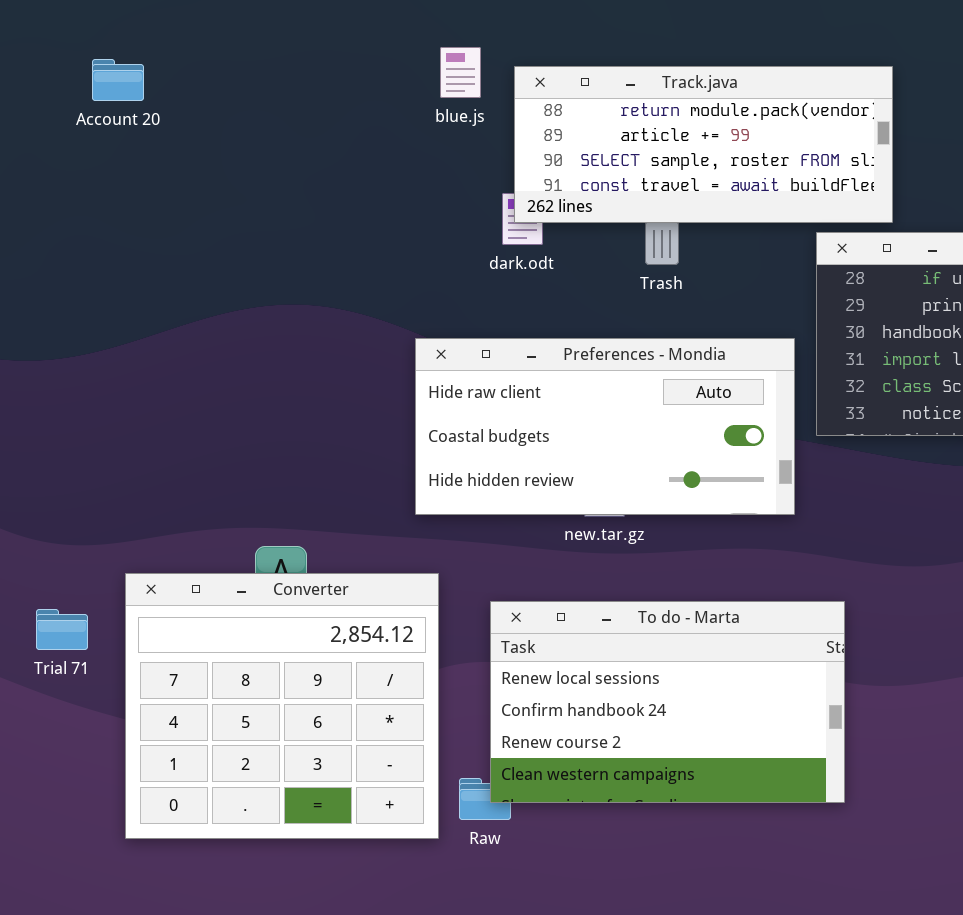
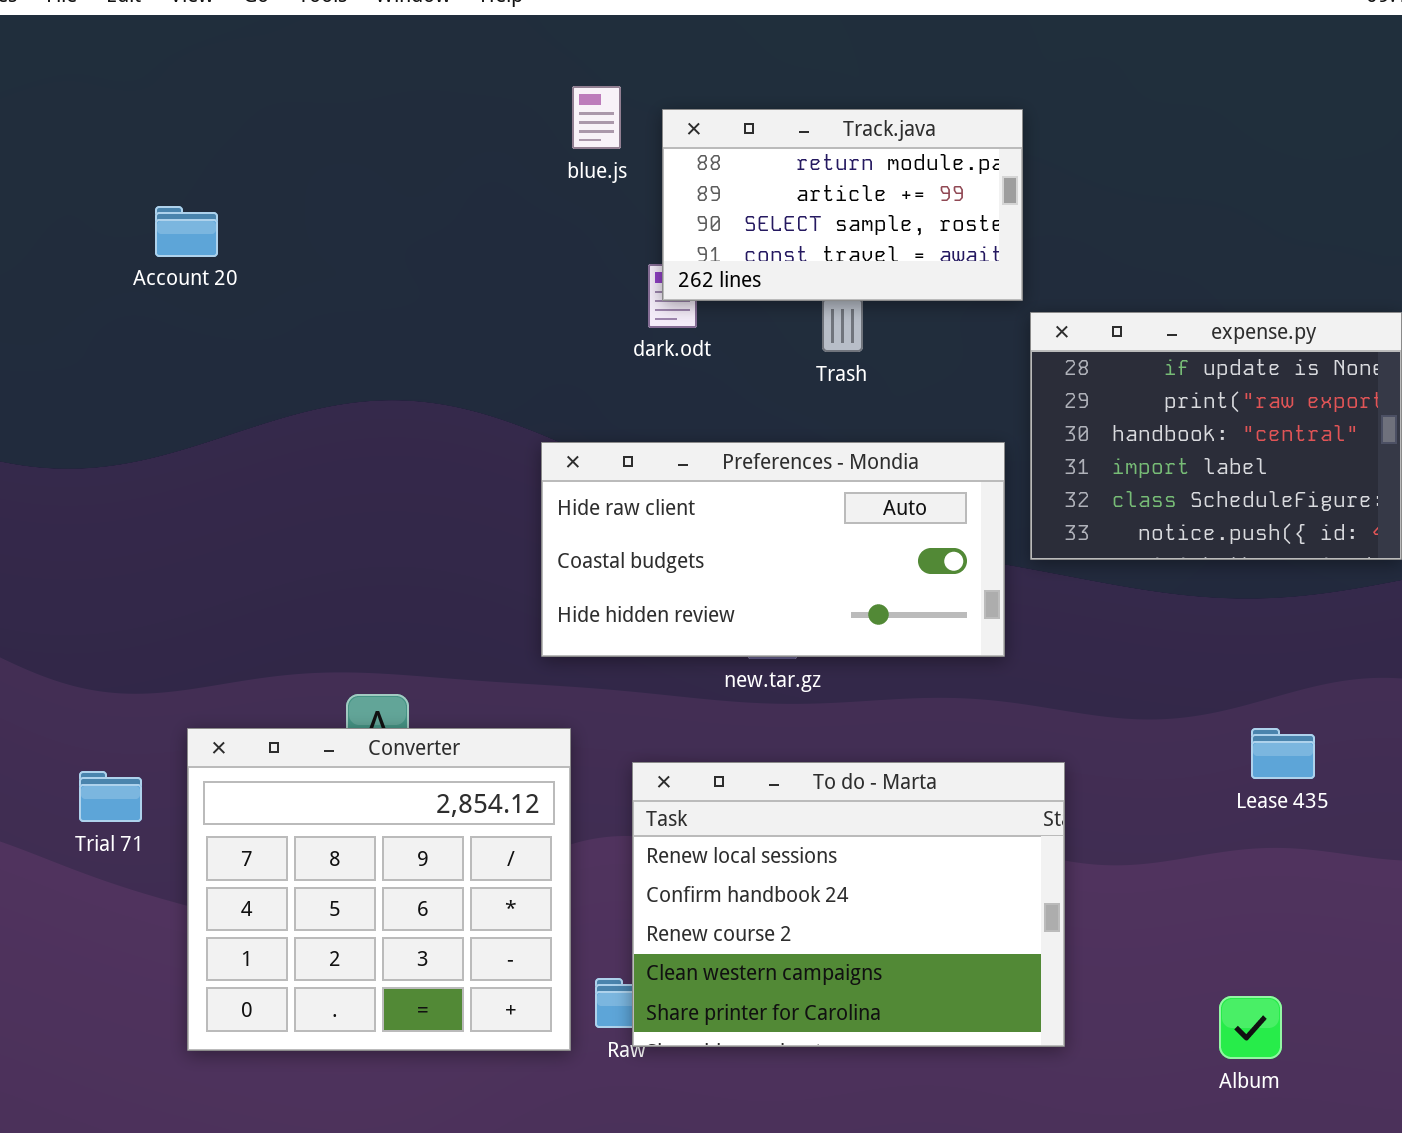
Account 20: [92,59,144,101] -> [155,206,218,257], moved
Track.java: [514,66,893,223] -> [662,109,1023,301], resized
To do - Marta: [490,601,845,803] -> [632,762,1065,1047], resized

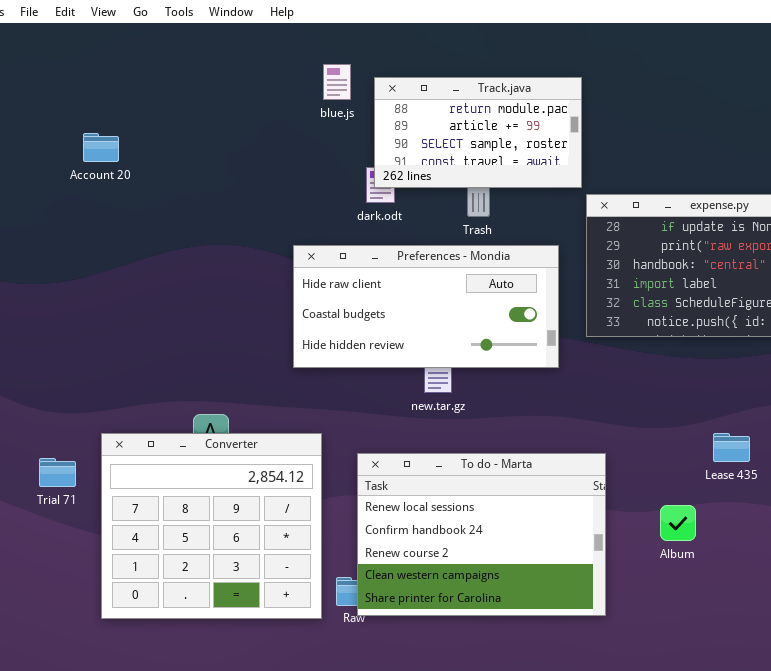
Preferences - Mondia: [541,442,1005,657] -> [293,245,559,368], moved
Album: [1219,996,1282,1059] -> [660,505,696,541], moved

